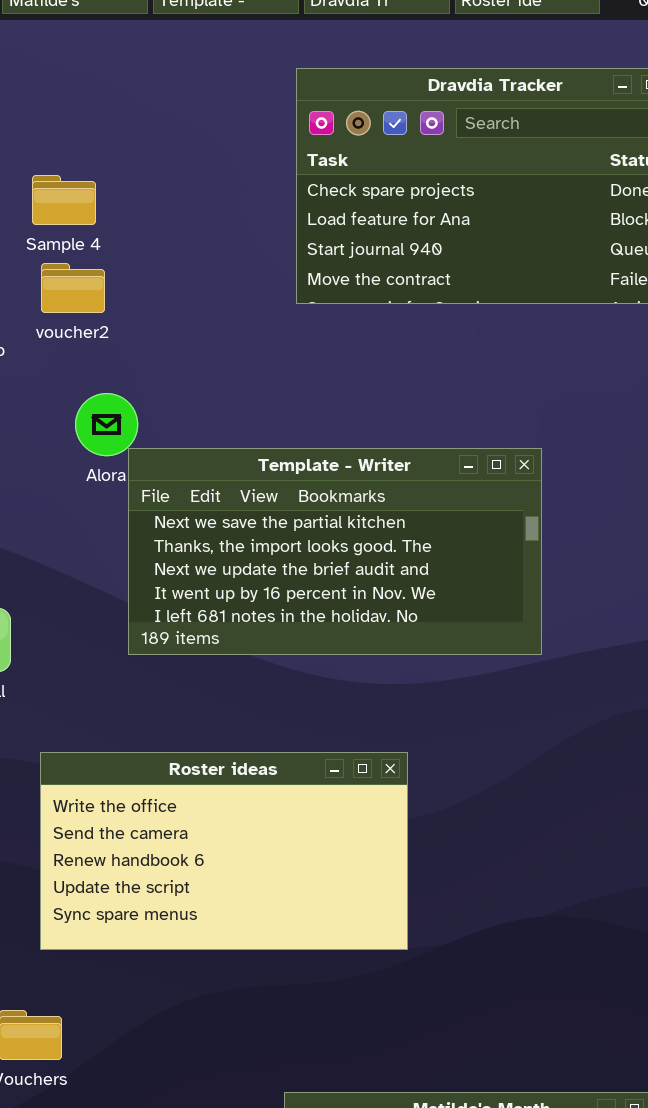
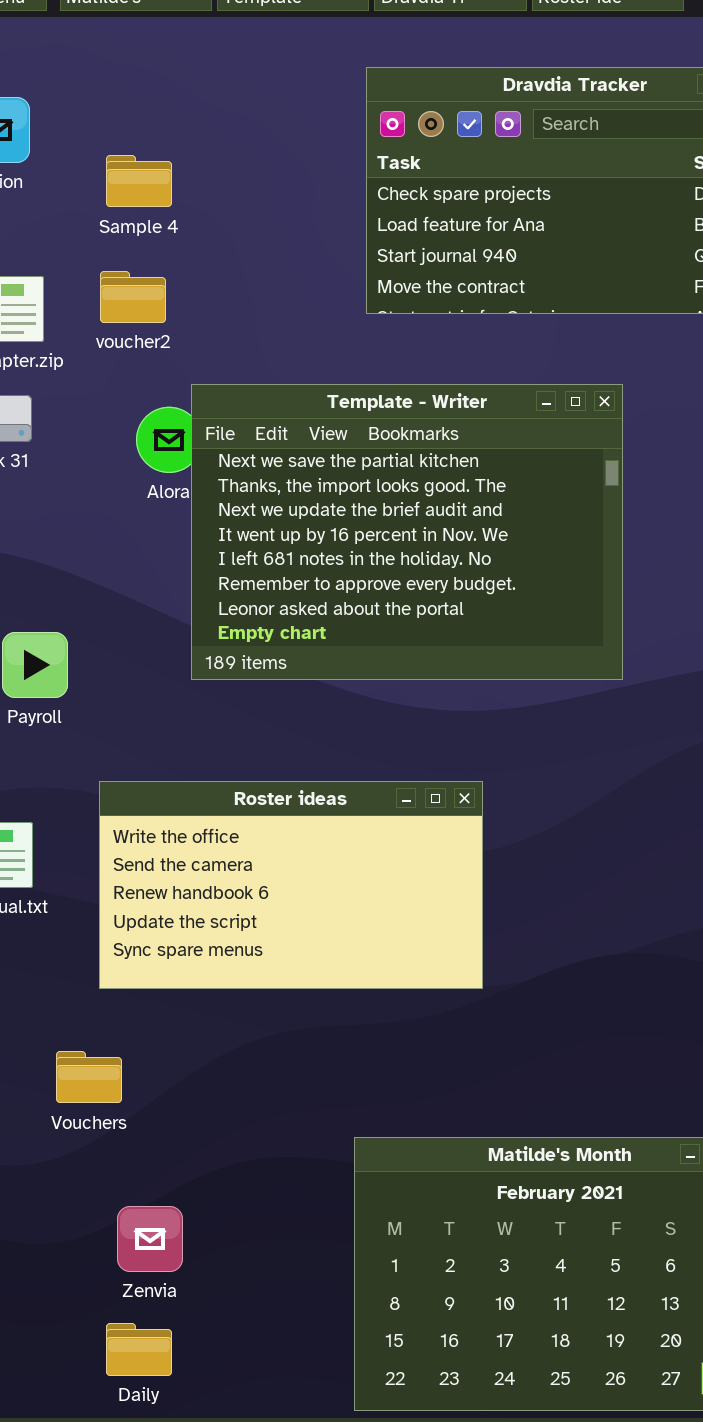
Sample 4: [32,175,96,225] -> [106,155,172,207], moved
Template - Writer: [128,448,542,655] -> [191,384,623,680], resized

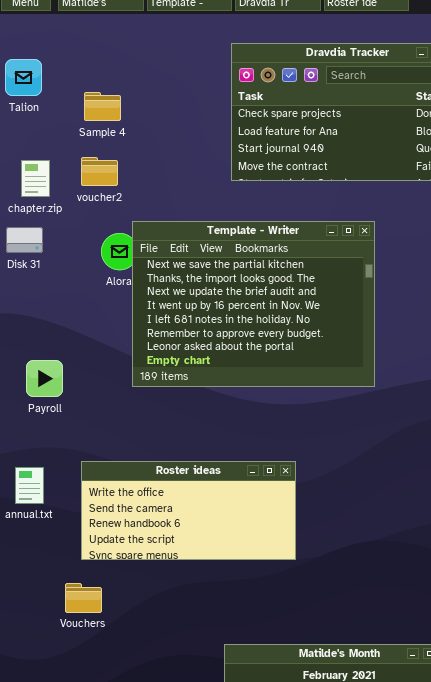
Roster ideas: [99,781,483,989] -> [81,461,296,560], resized
Vouchers: [56,1051,122,1103] -> [65,583,102,613], moved

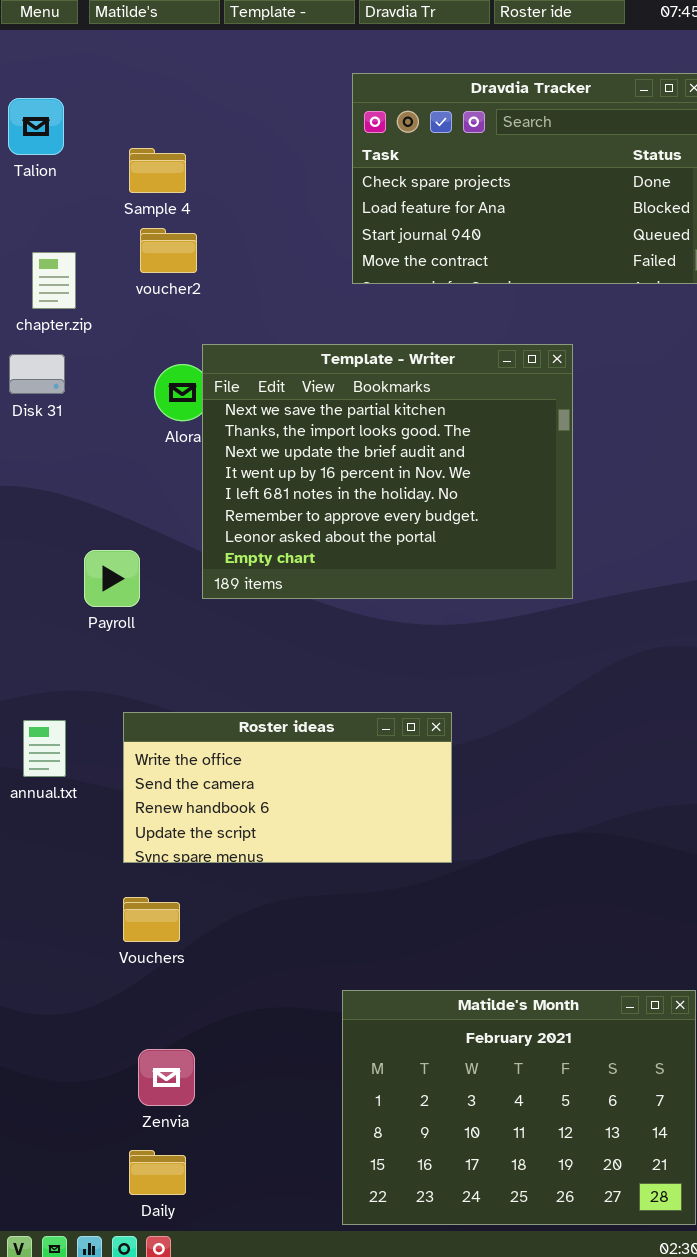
voucher2: [81,157,118,186] -> [140,228,197,273], moved
Payroll: [26,360,63,397] -> [84,550,140,607], moved
Vouchers: [65,583,102,613] -> [123,897,180,942], moved

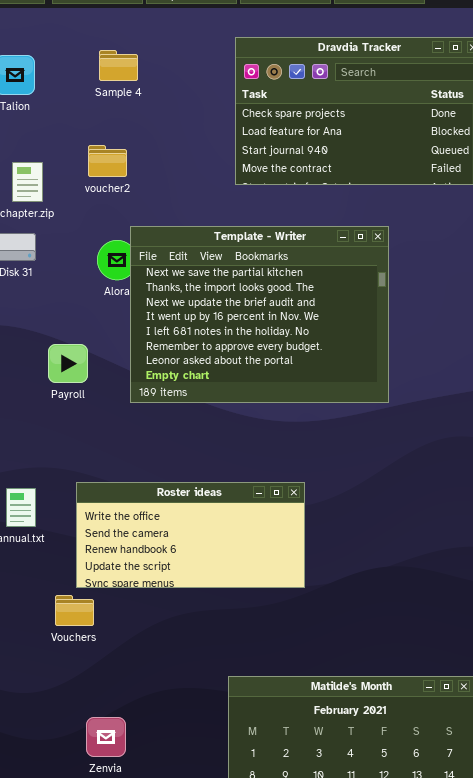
Sample 4: [129,148,186,193] -> [99,50,138,81], moved
Payroll: [84,550,140,607] -> [48,344,88,383], moved
Vouchers: [123,897,180,942] -> [55,595,94,626], moved

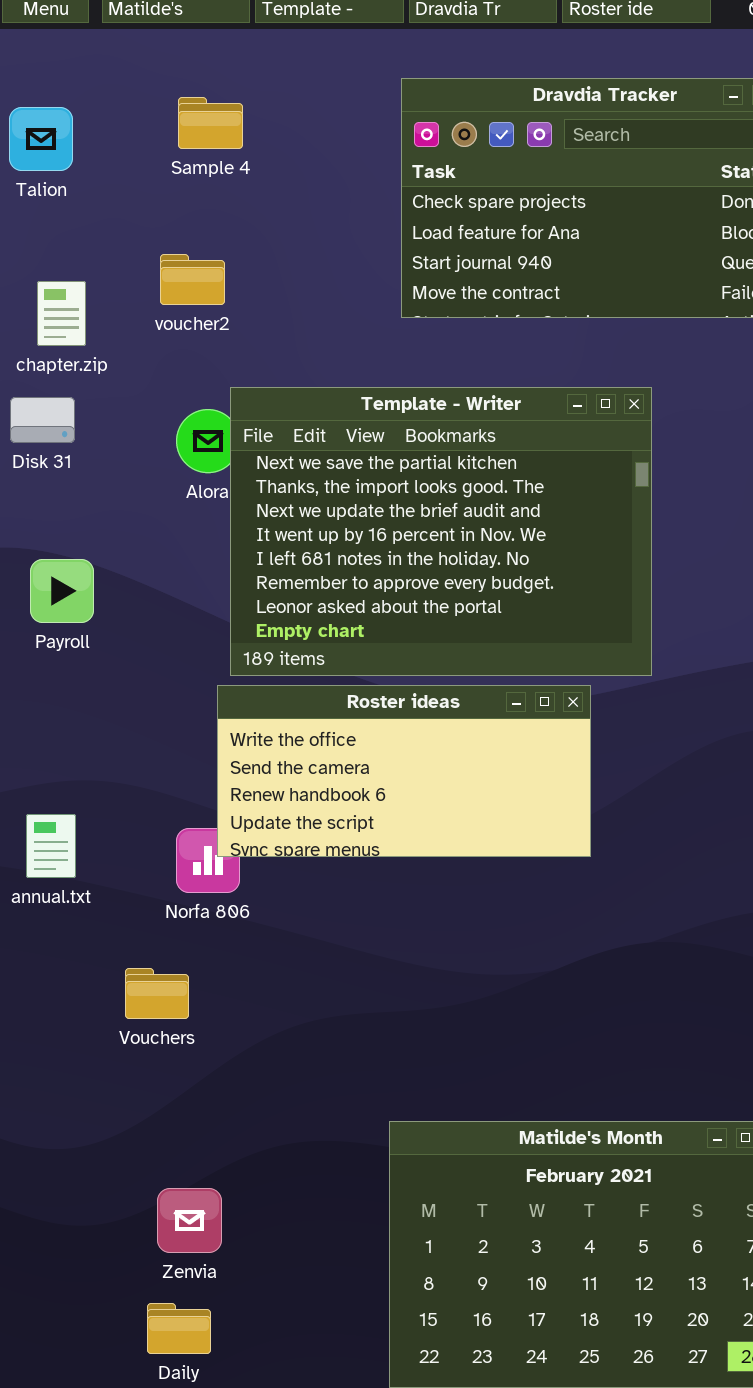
Payroll: [48,344,88,383] -> [30,559,94,623], moved
Roster ideas: [76,482,305,588] -> [217,685,591,857], moved
Vouchers: [55,595,94,626] -> [125,968,189,1019], moved

